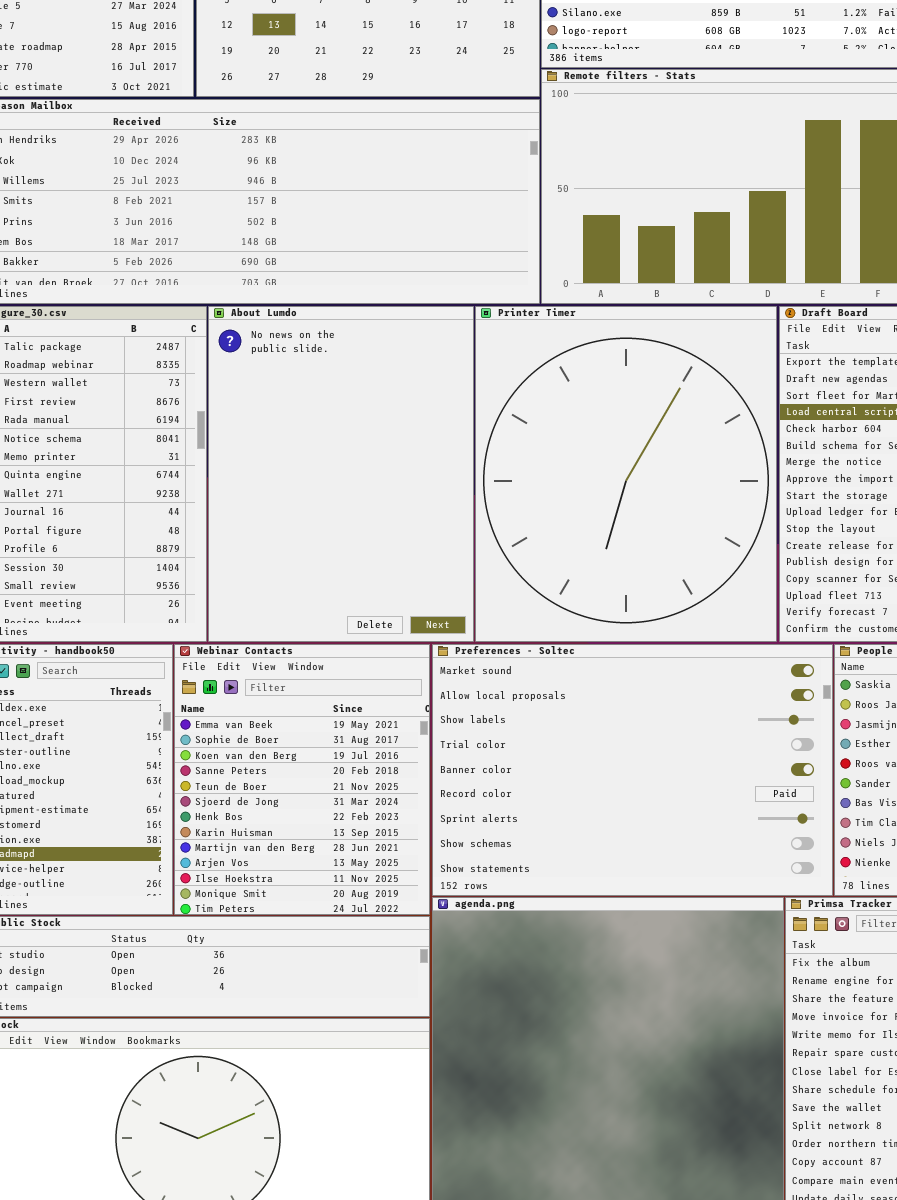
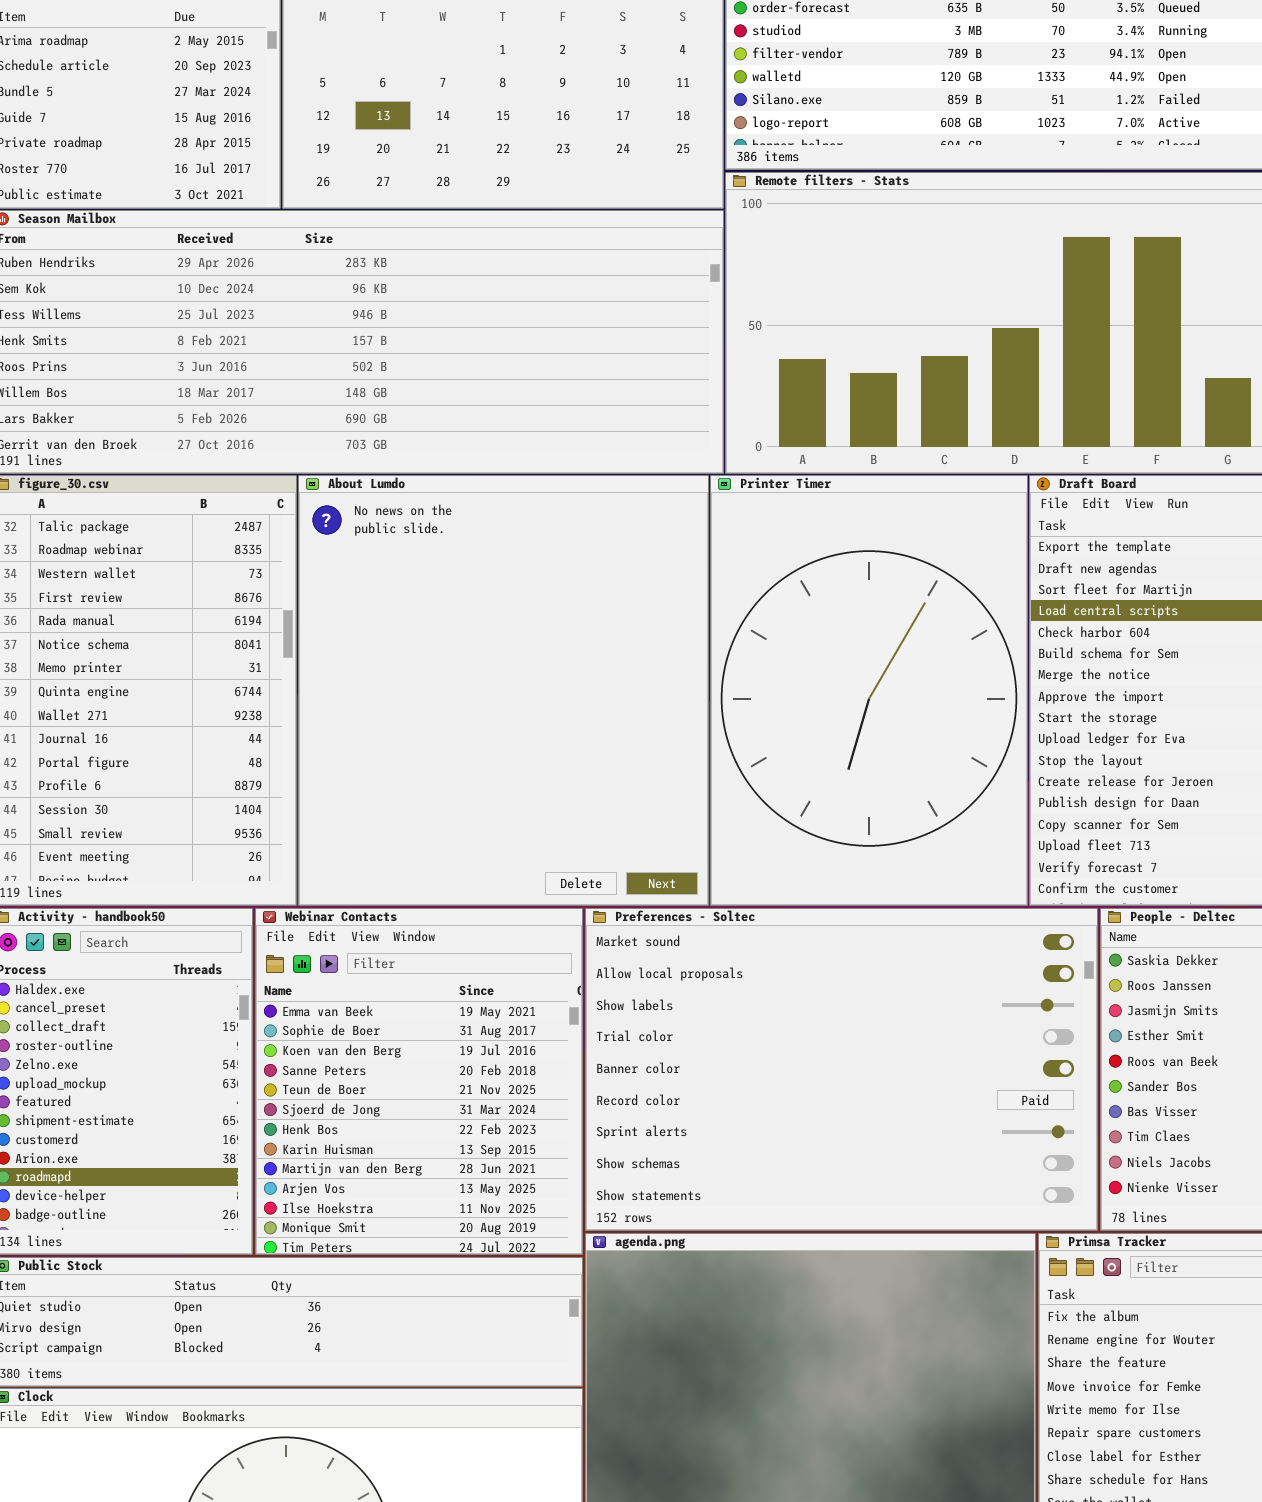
About Lumdo: [208,306,474,642] -> [298,475,709,906], resized
Printer Timer: [475,306,777,642] -> [710,475,1028,906], resized

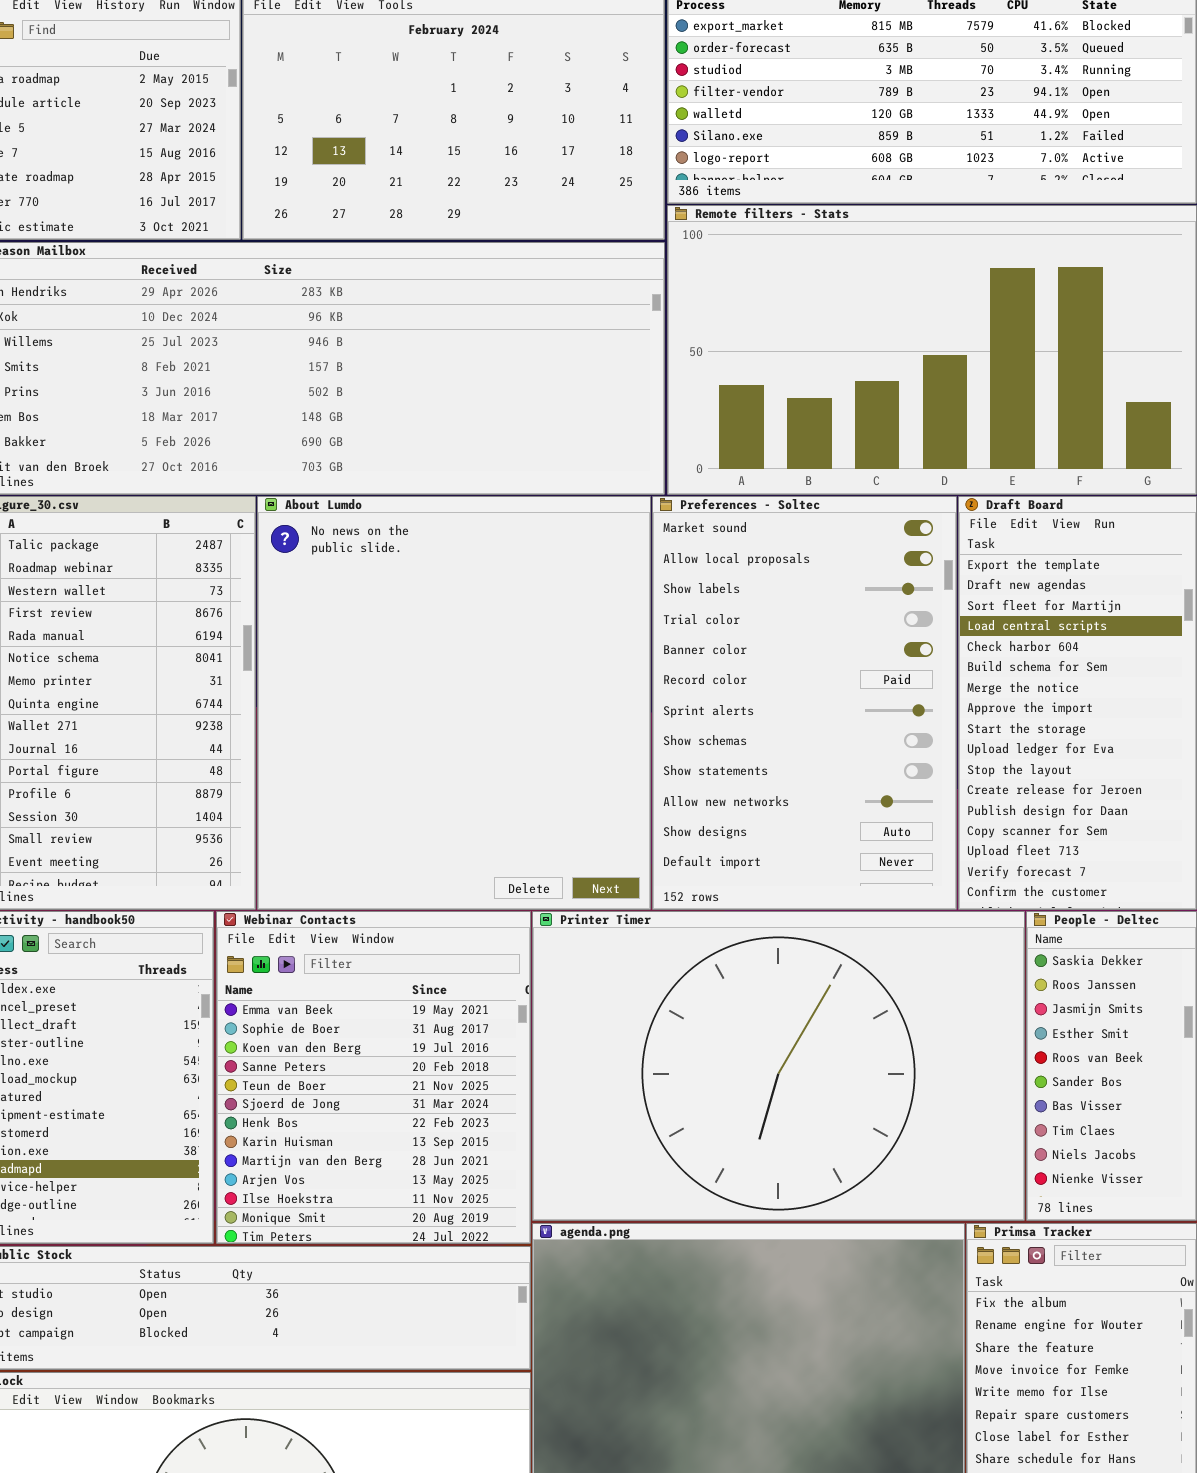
Printer Timer: [710,475,1028,906] -> [532,911,1025,1221], moved, resized
Preferences - Soltec: [585,908,1098,1231] -> [652,496,957,910], moved, resized

